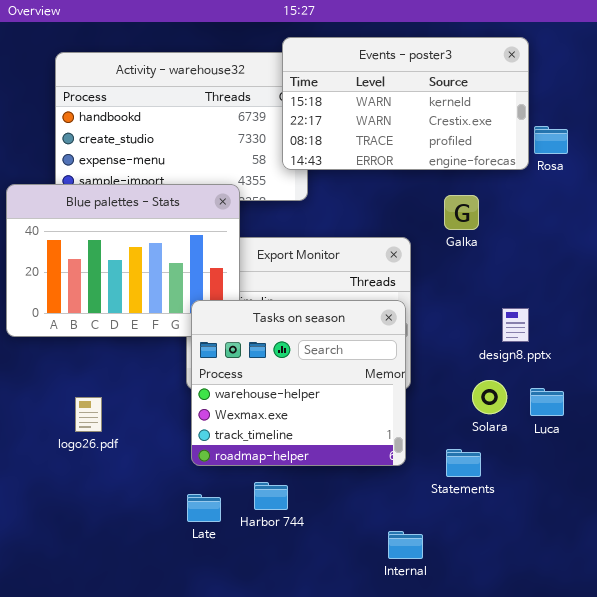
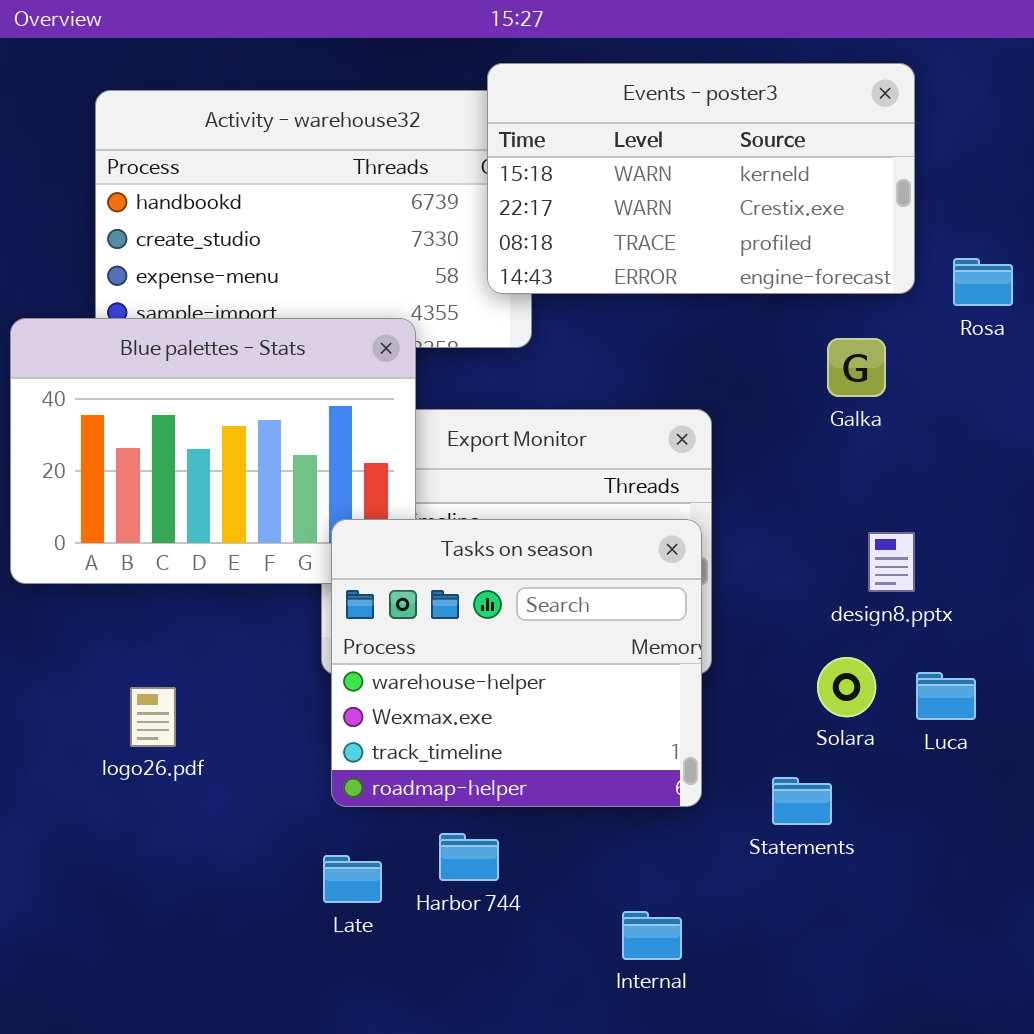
Rosa: [534,126,568,154] -> [953,258,1013,306], moved
Galka: [444,195,479,230] -> [827,338,886,397], moved
Internal: [388,531,423,559] -> [622,911,682,960], moved

